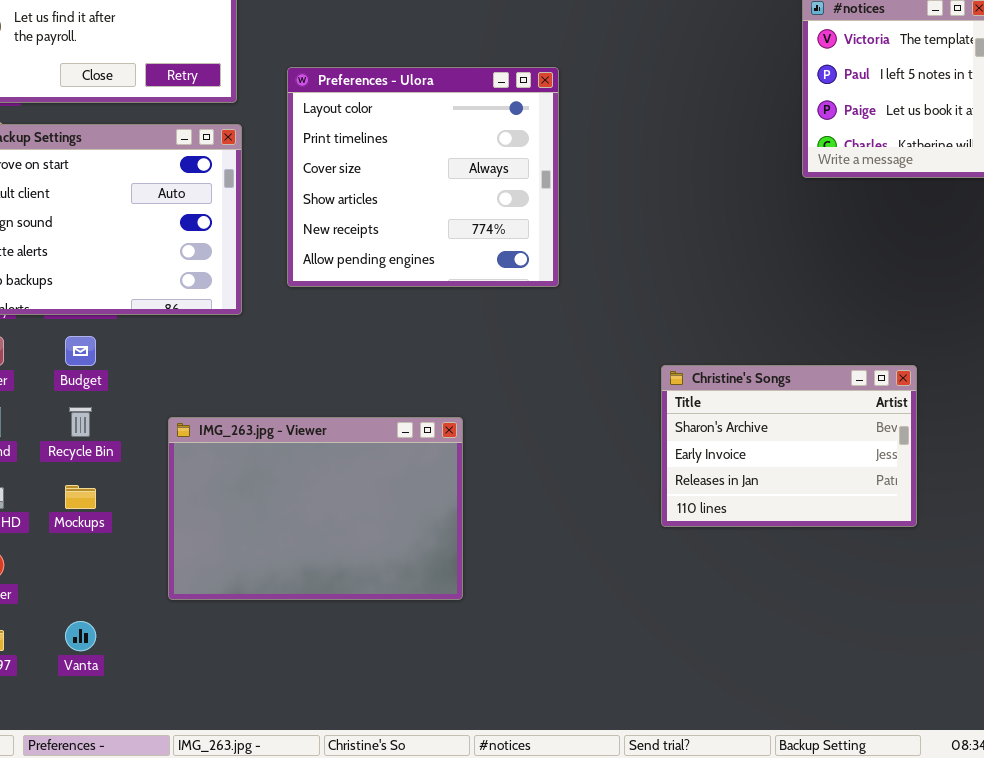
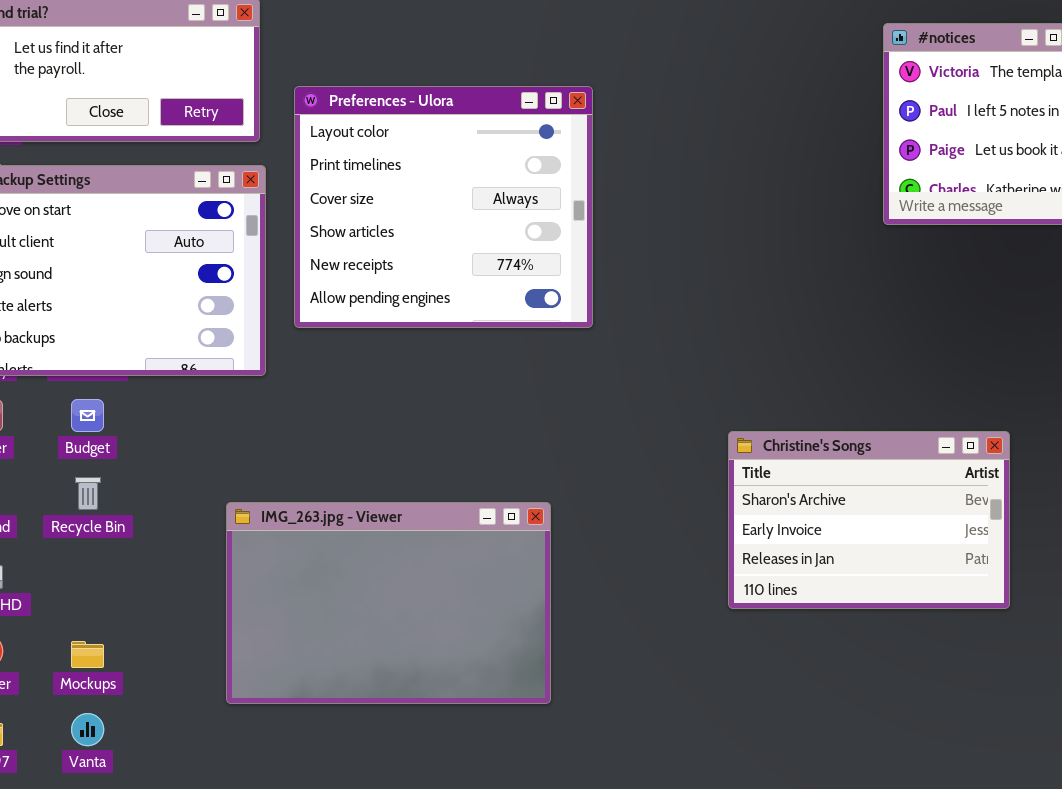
Preferences - Ulora: [287,67,559,287] -> [294,86,593,328], moved
IMG_263.jpg - Viewer: [168,417,463,600] -> [226,502,551,704], moved
Mockups: [65,485,96,509] -> [71,641,104,668], moved

